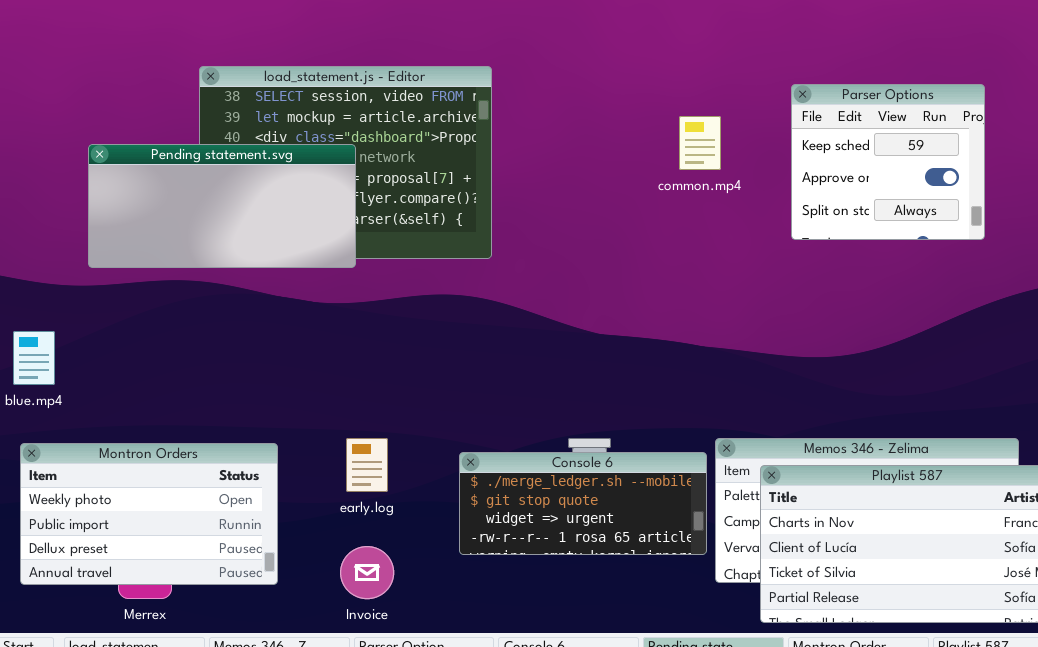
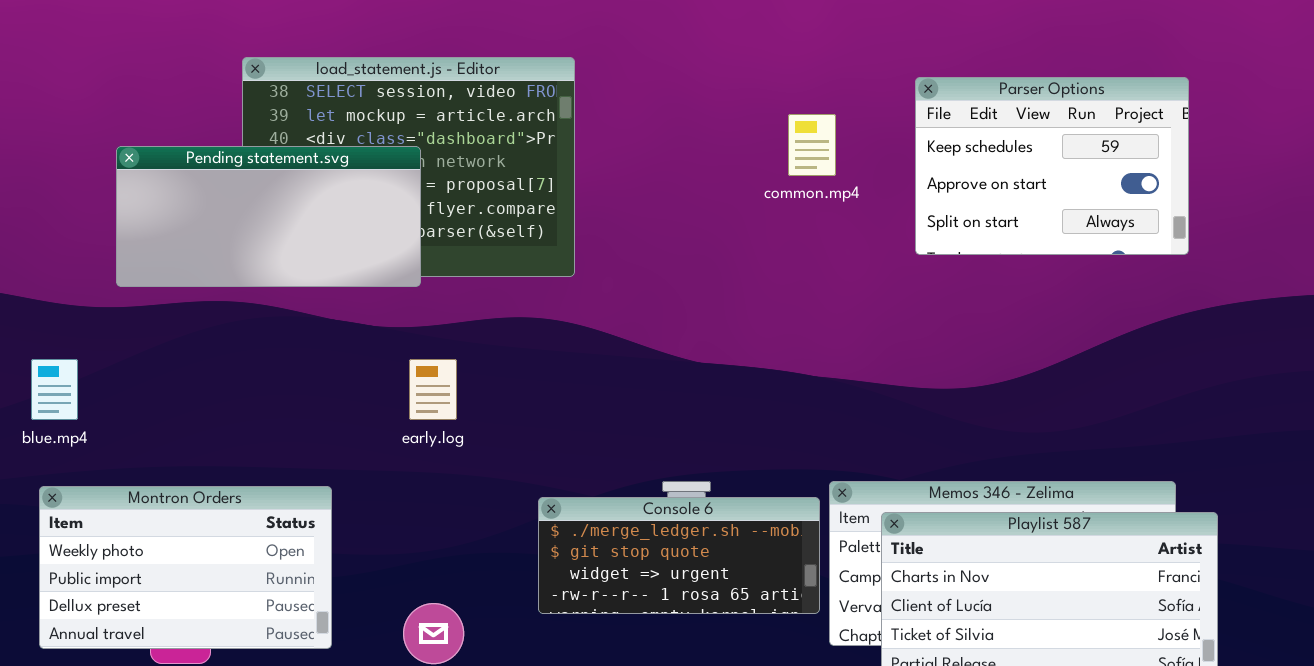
Parser Options: [791,84,985,240] -> [915,77,1189,255], resized
early.log: [346,438,388,492] -> [409,359,457,420], moved

